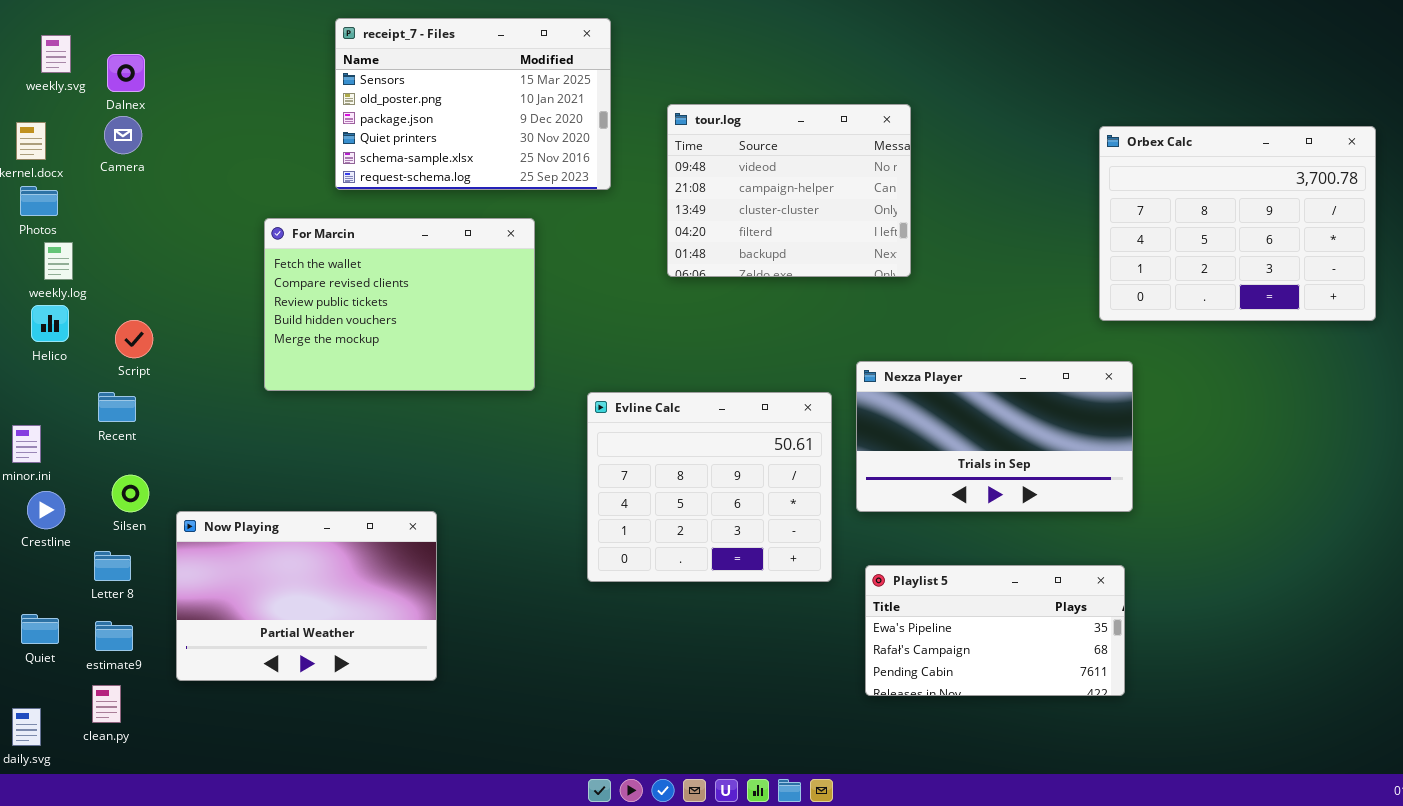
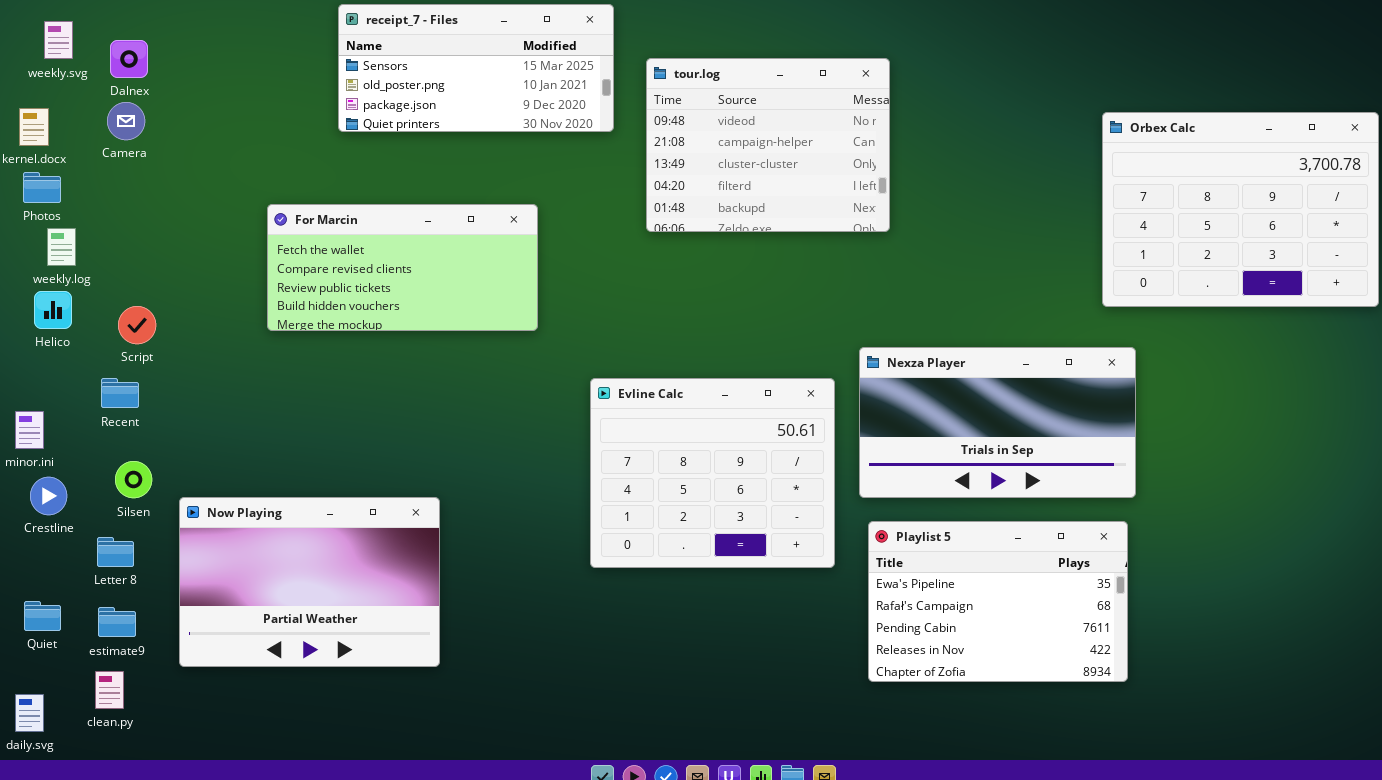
receipt_7 - Files: [335,18,611,190] -> [338,4,614,132], resized
tour.log: [667,104,911,277] -> [646,58,890,232], moved
For Marcin: [264,218,535,391] -> [267,204,538,331], resized
Playlist 5: [865,565,1125,696] -> [868,521,1128,682], resized

